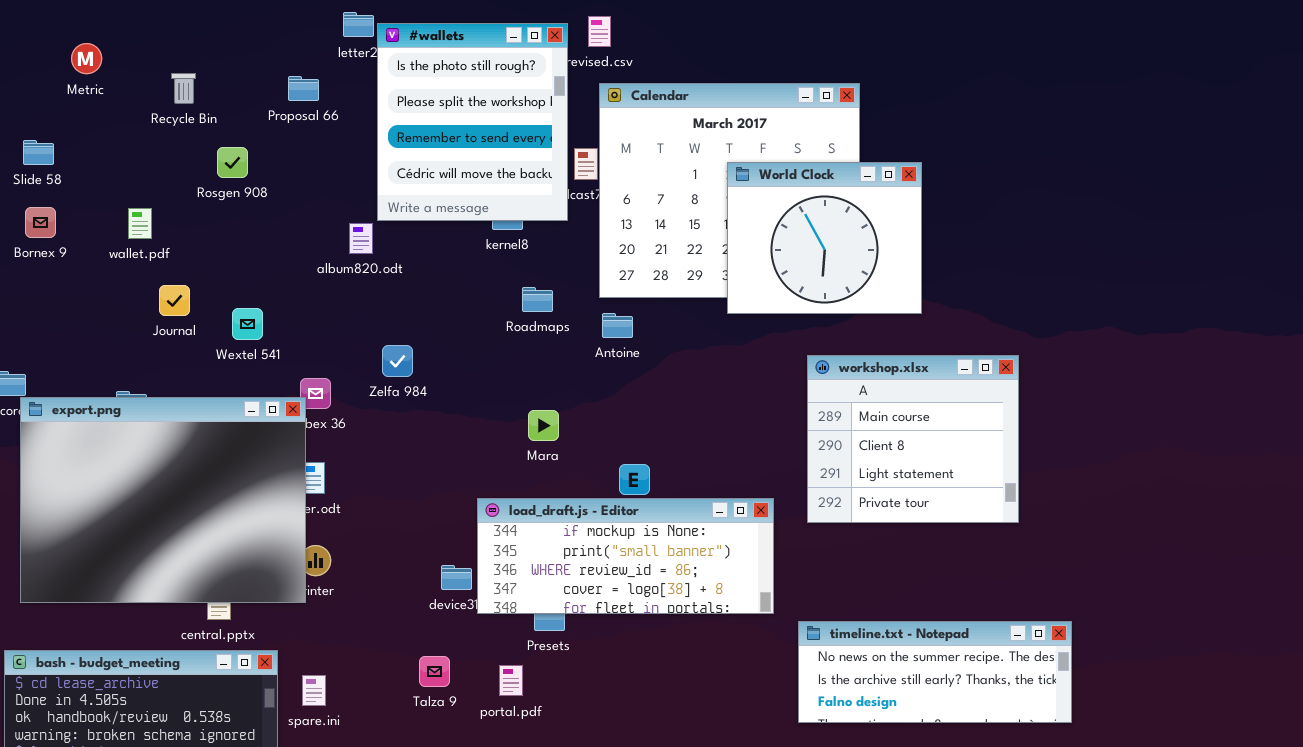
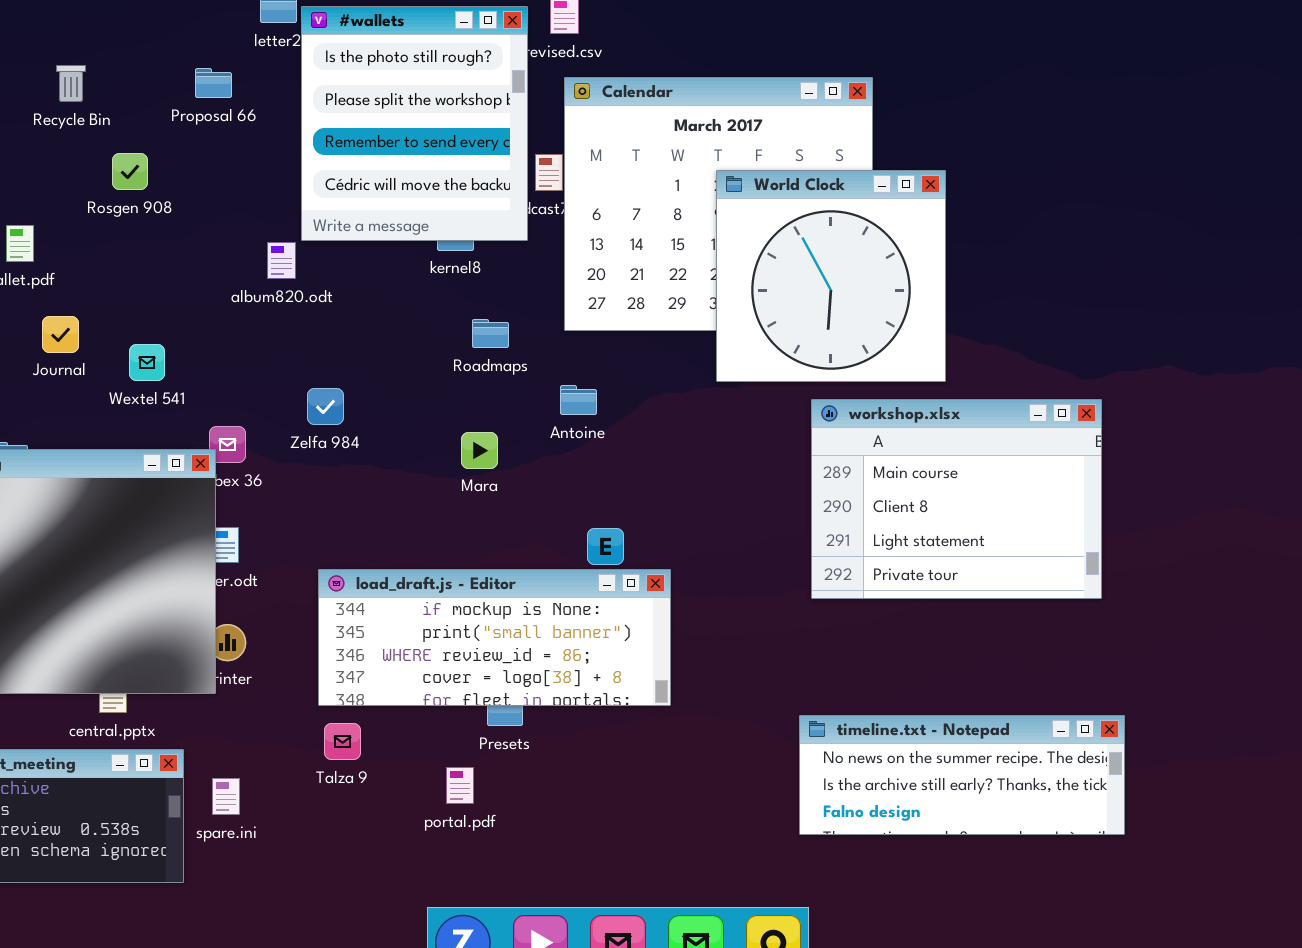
World Clock: [727,162,922,314] -> [716,170,946,382], resized
Antoine: [602,313,633,338] -> [560,385,597,415], moved
workshop.xlsx: [807,355,1019,523] -> [811,399,1102,599], resized
Mara: [528,410,559,441] -> [461,432,498,469], moved
load_draft.js - Editor: [477,498,774,614] -> [318,569,671,706], moved
Talza 9: [419,656,450,687] -> [324,723,361,760], moved

